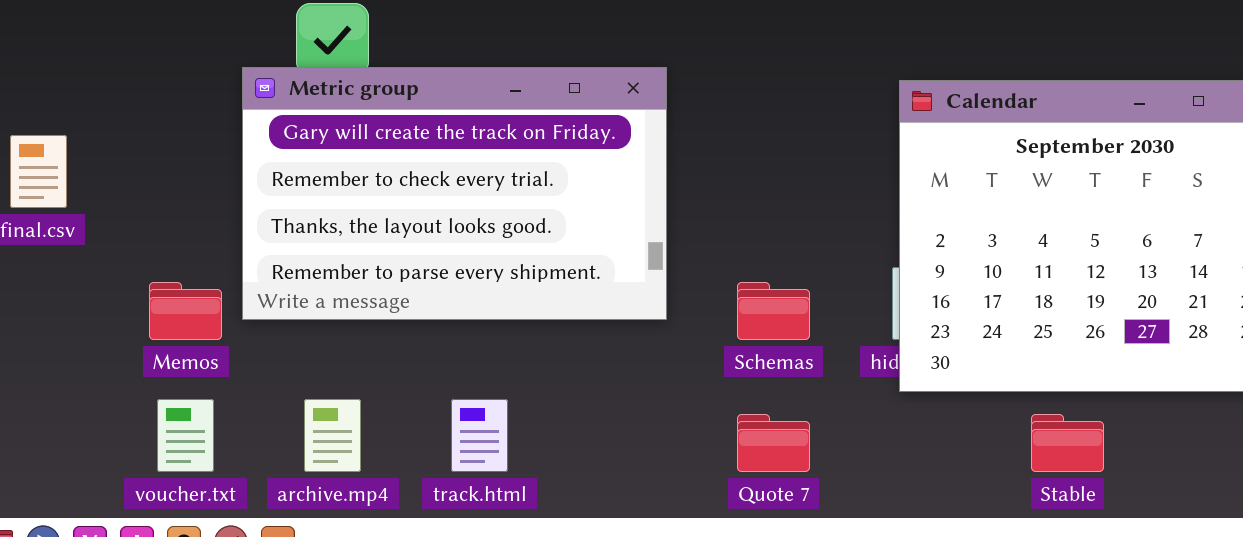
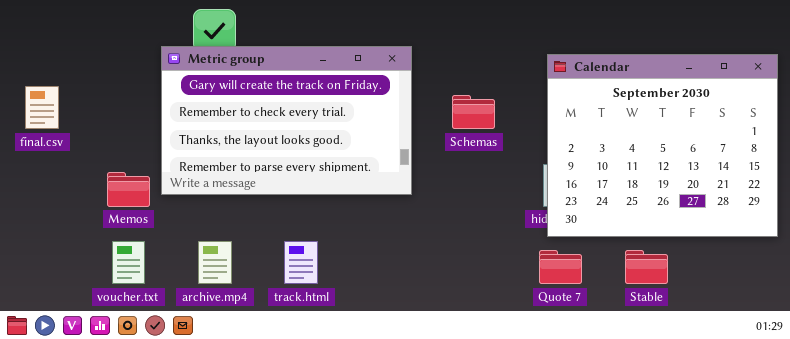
Schemas: [737,282,810,340] -> [452,95,495,129], moved
Quote 7: [737,414,810,472] -> [539,250,582,284], moved

